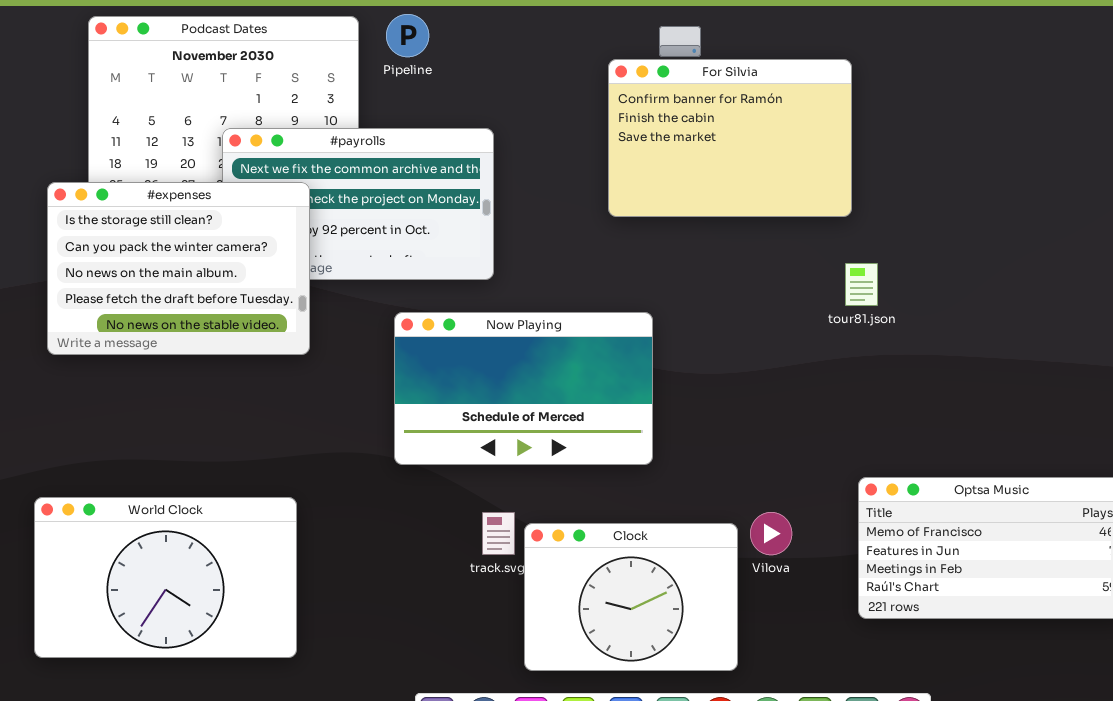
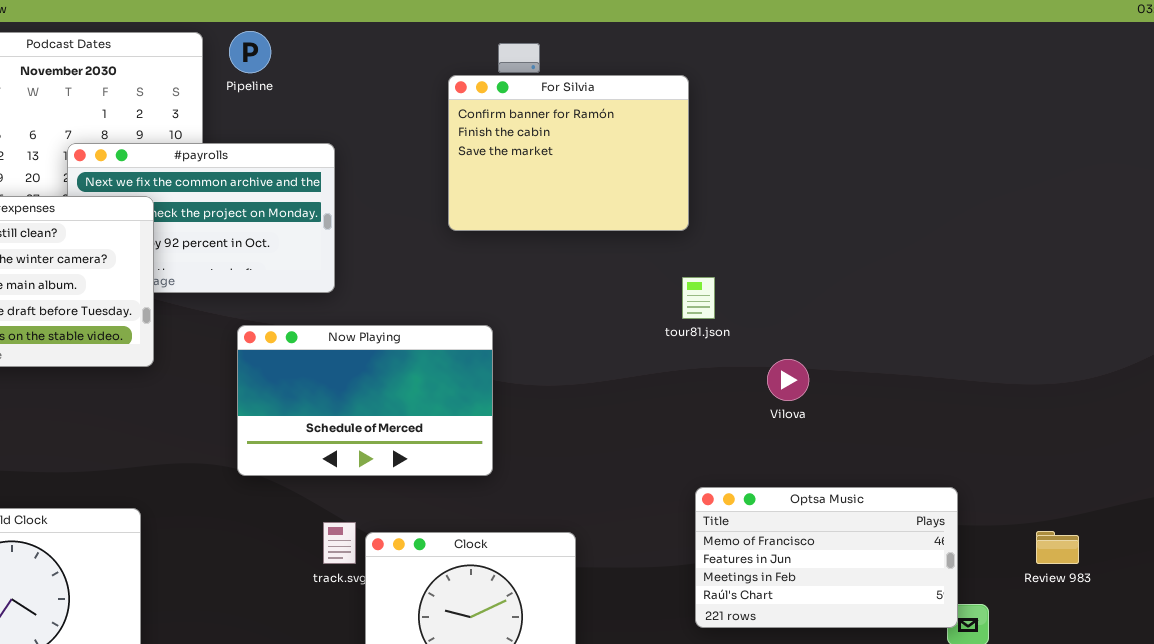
Vilova: [750,512,792,555] -> [767,359,809,401], moved

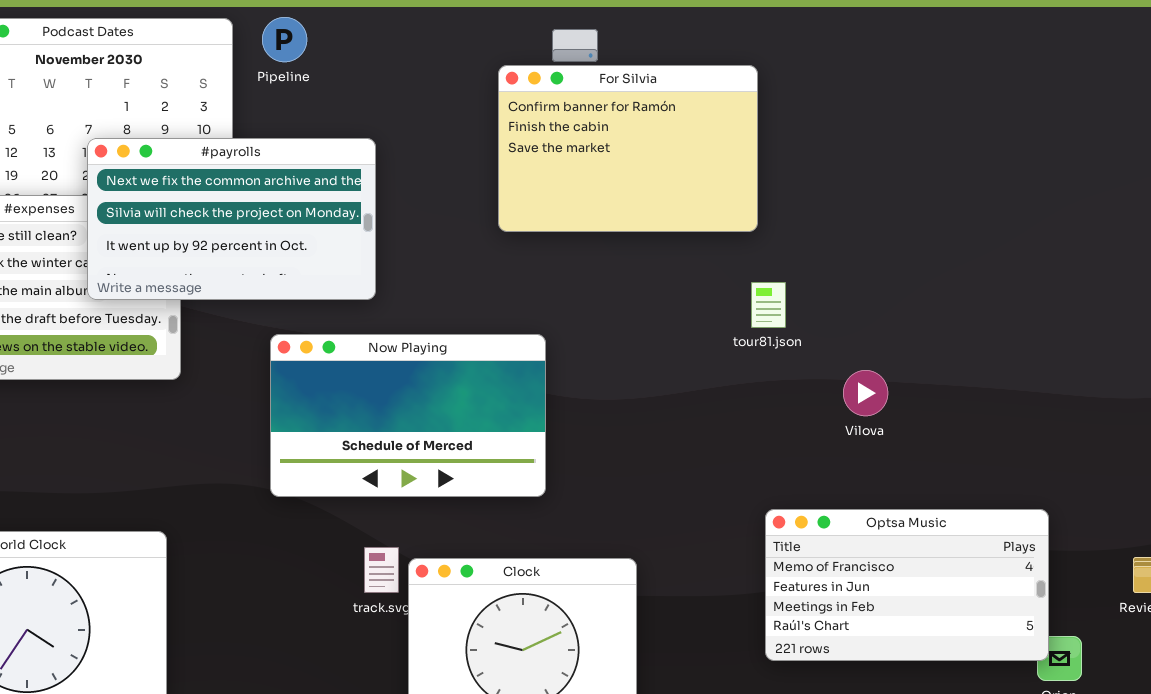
#payrolls: [67,143,335,293] -> [87,138,376,300], raised

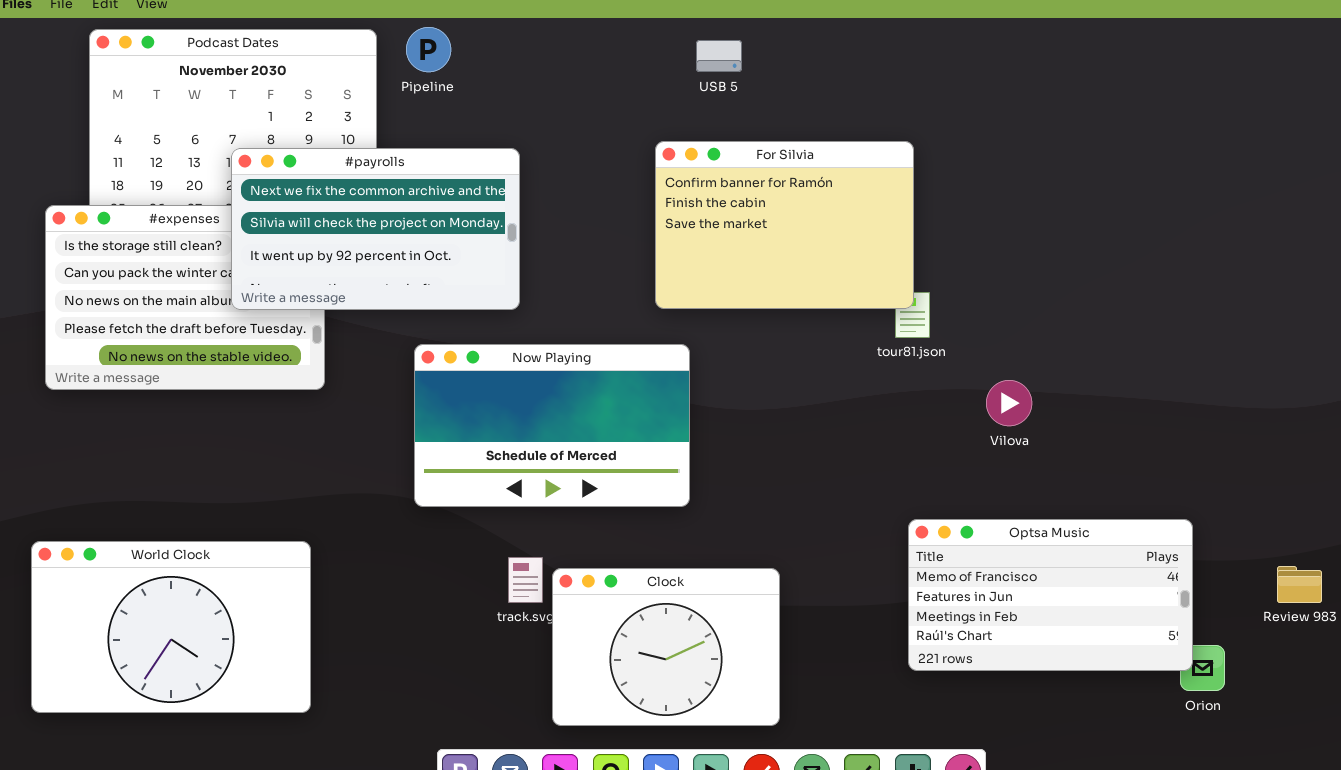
For Silvia: [498,65,758,232] -> [655,141,914,309], moved

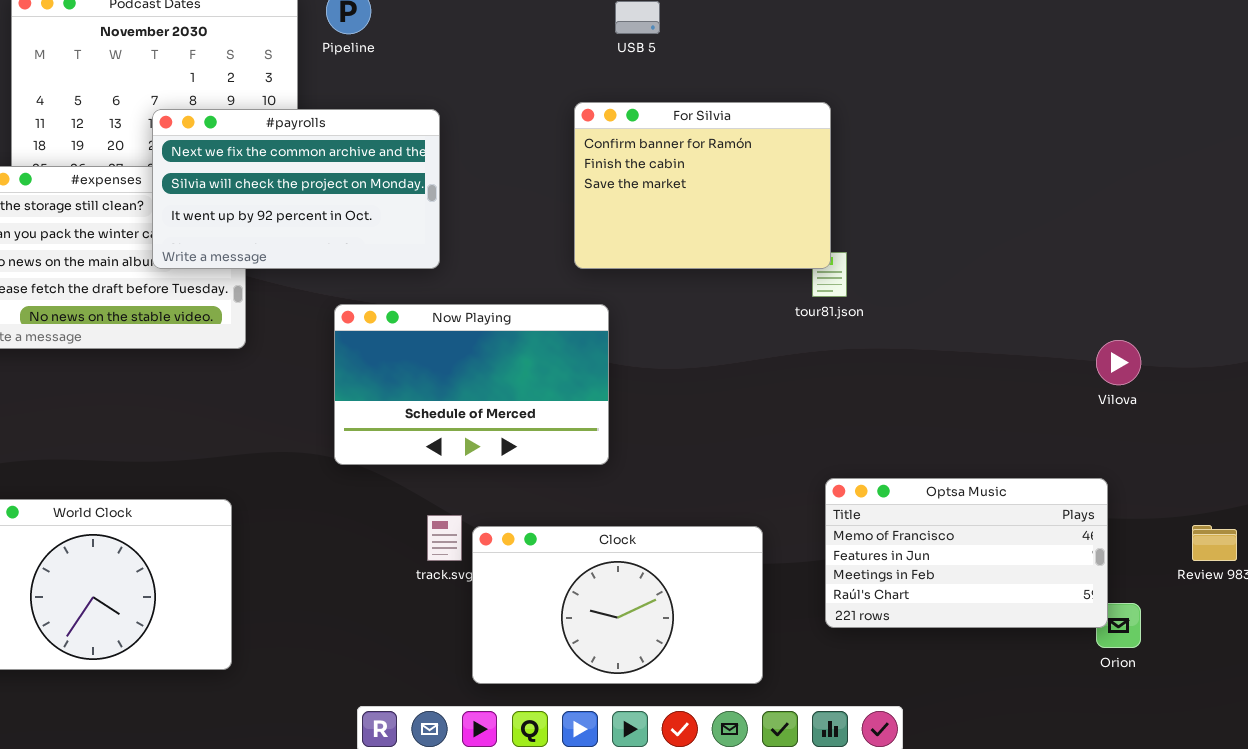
Vilova: [986,380,1032,426] -> [1096,340,1141,385], moved
Clock: [552,568,780,726] -> [472,526,763,684], resized

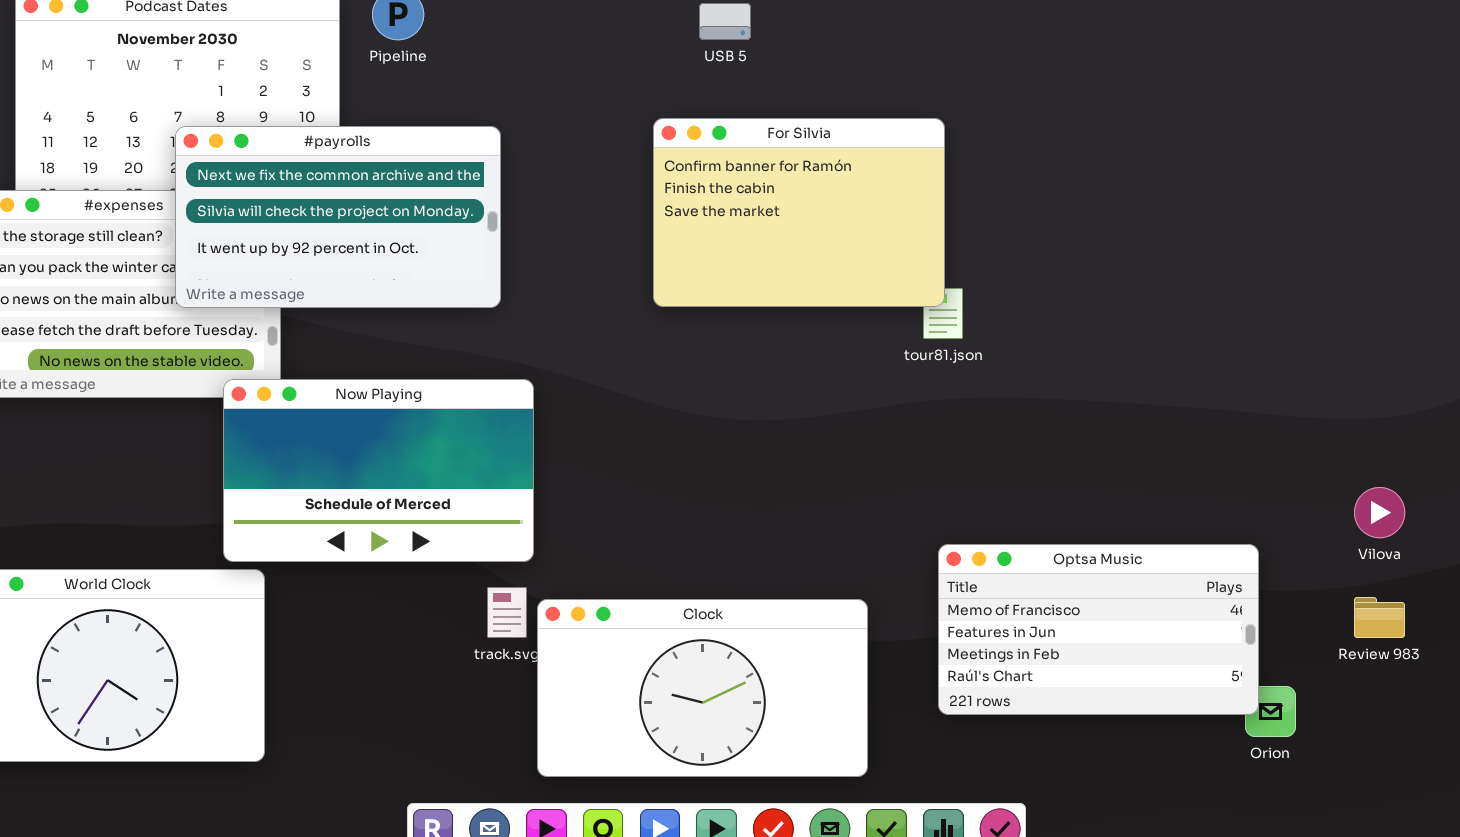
Now Playing: [334,304,609,465] -> [223,379,534,562], moved
Vilova: [1096,340,1141,385] -> [1354,487,1405,538], moved

